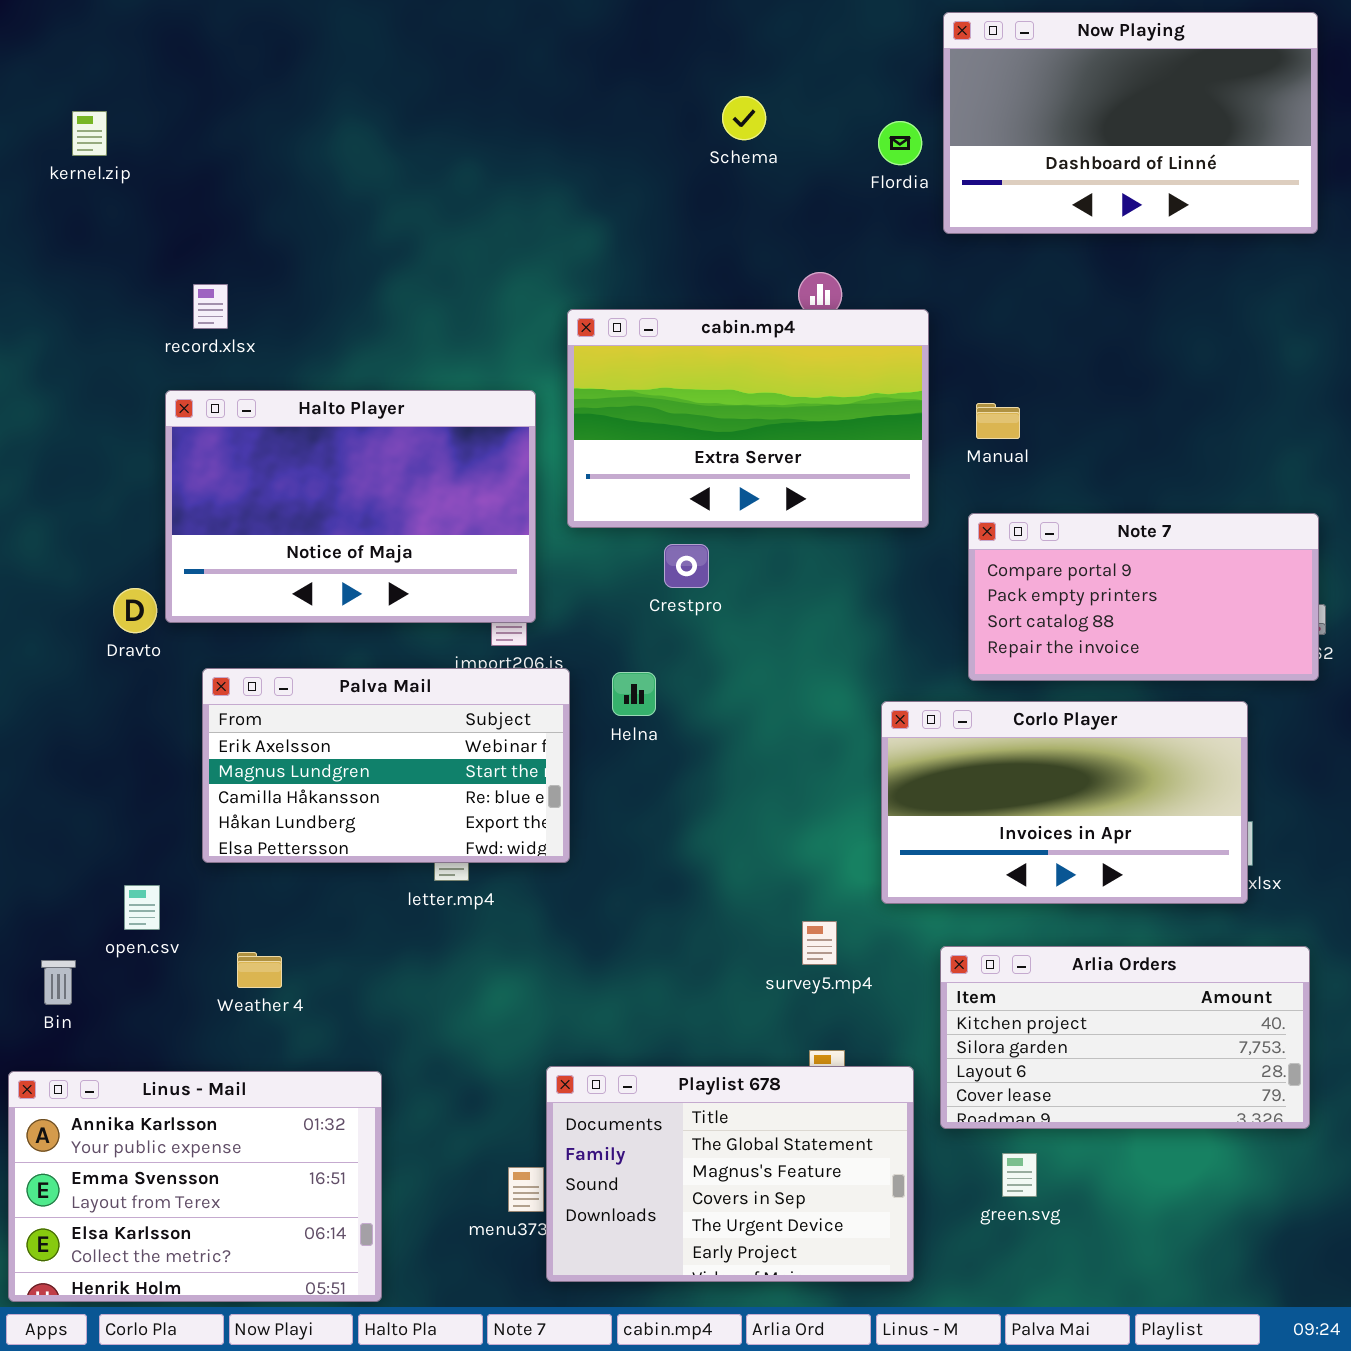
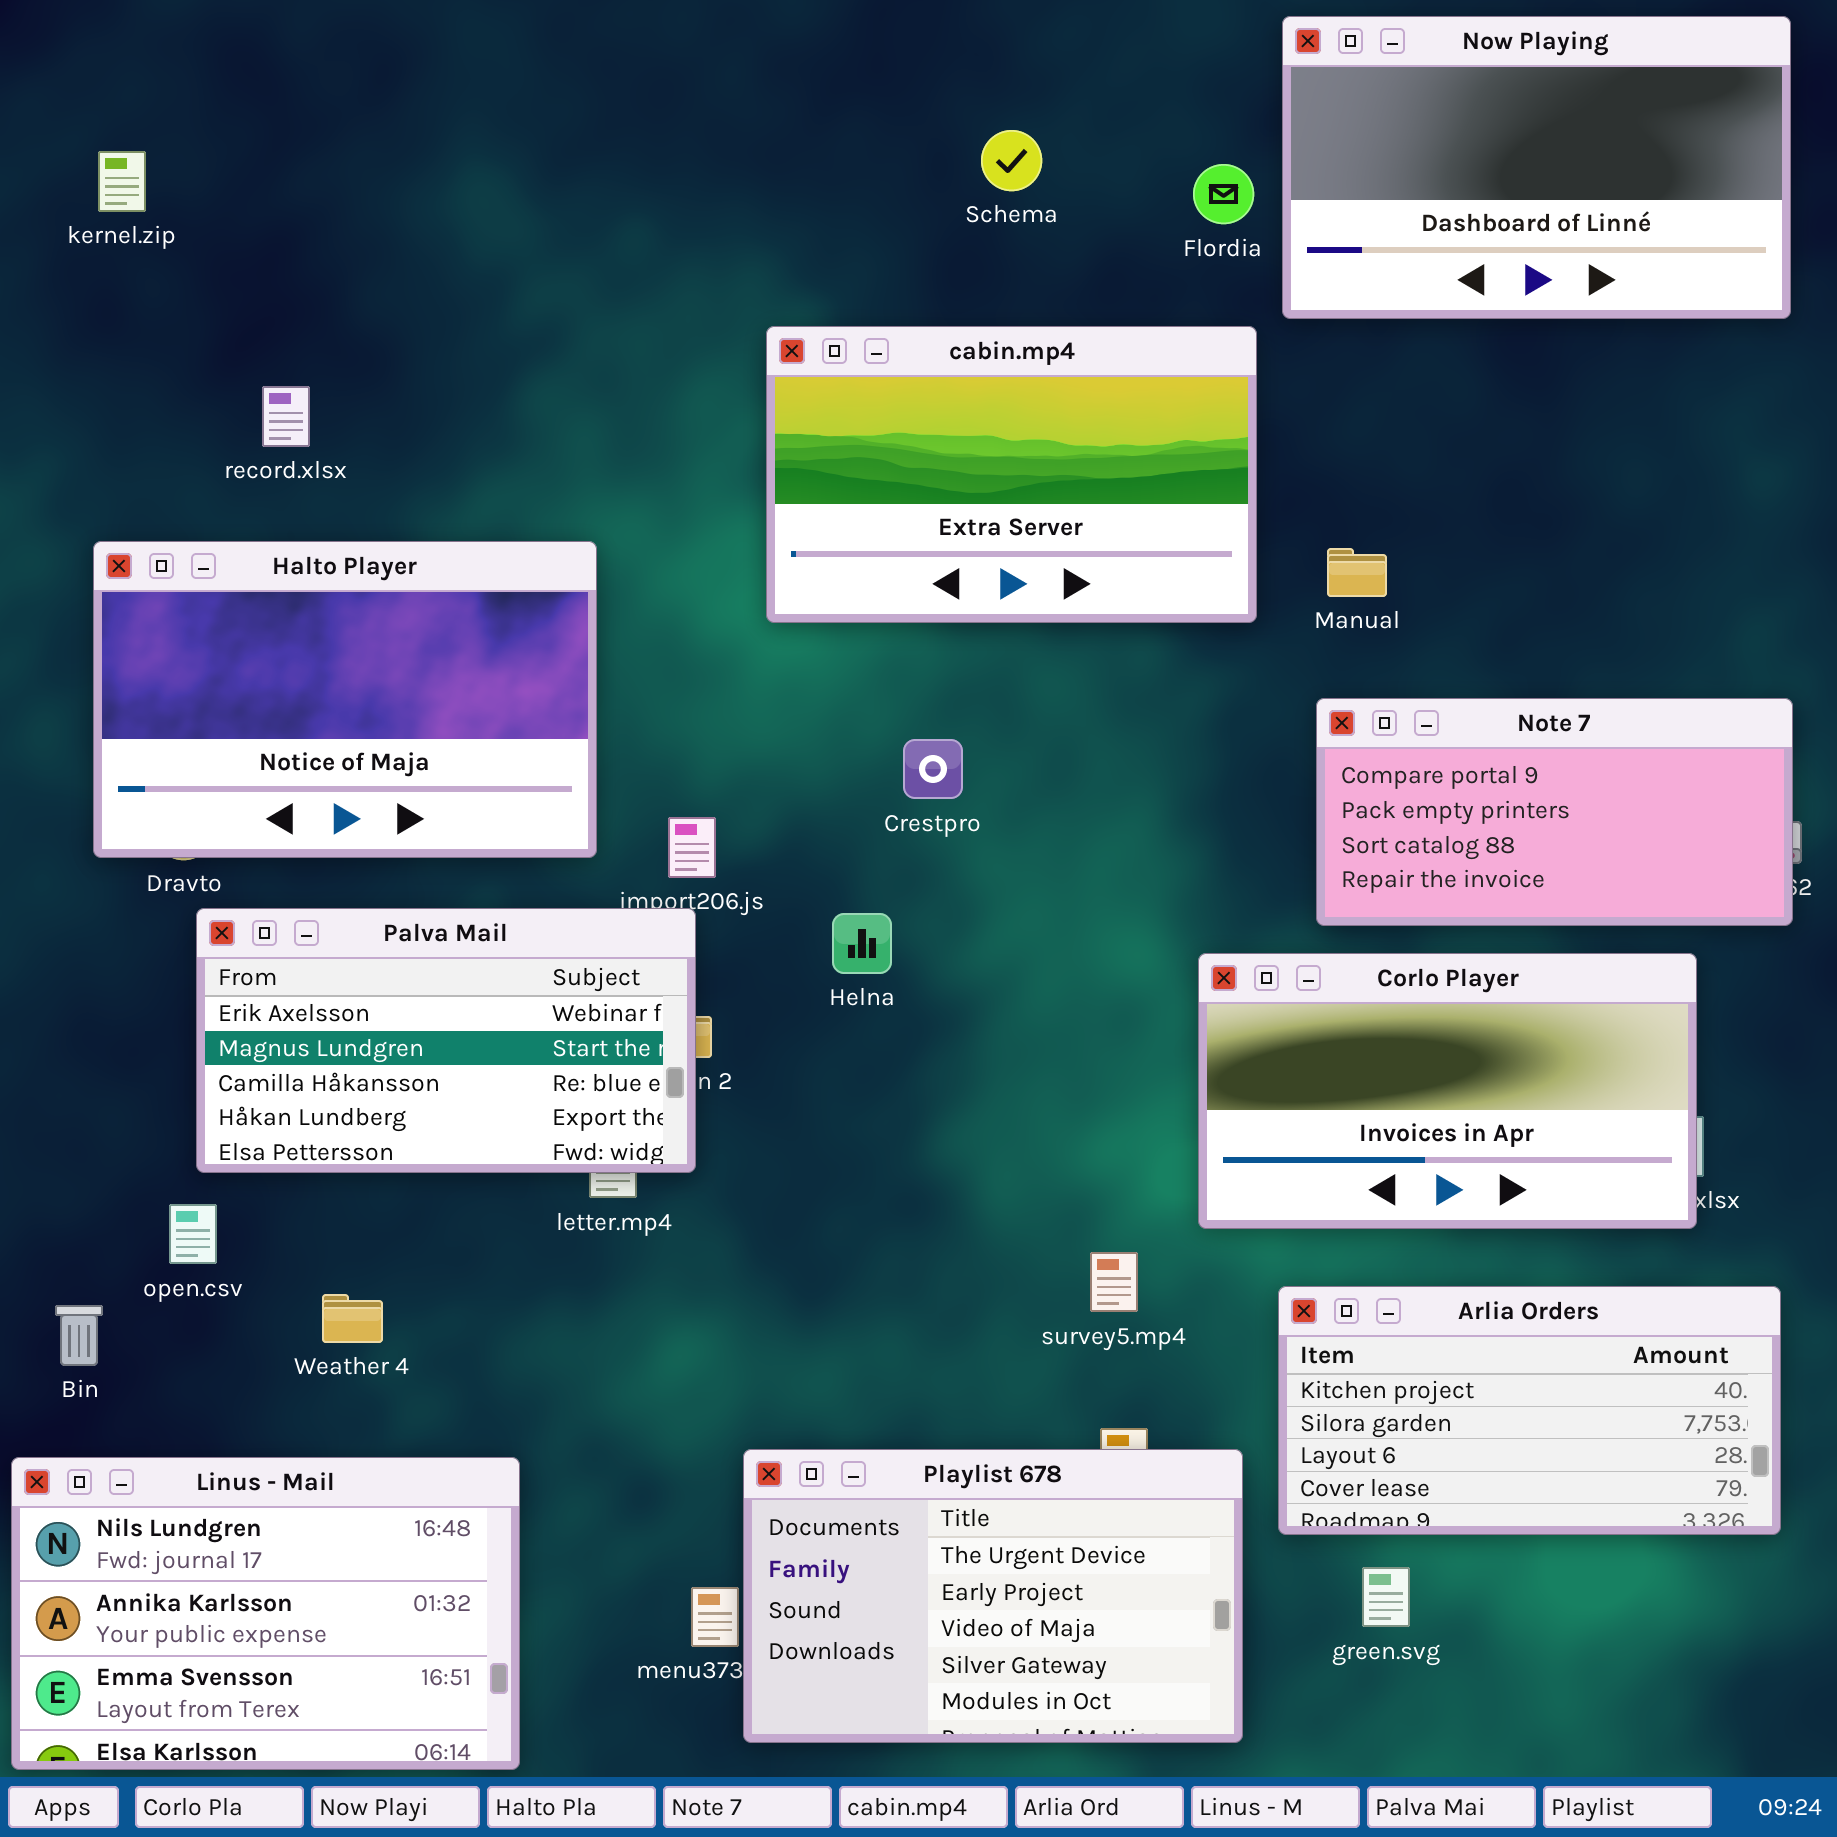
cabin.mp4: [567,309,929,528] -> [766,326,1257,623], moved
Halto Player: [165,390,536,623] -> [93,541,597,858], moved
Palva Mail: [202,668,570,863] -> [196,908,696,1173], moved
Playlist 678: [546,1066,914,1282] -> [743,1449,1243,1743], scrolled down 3 rows
Linus - Mail: [8,1071,382,1302] -> [11,1457,520,1770], scrolled up 1 row

